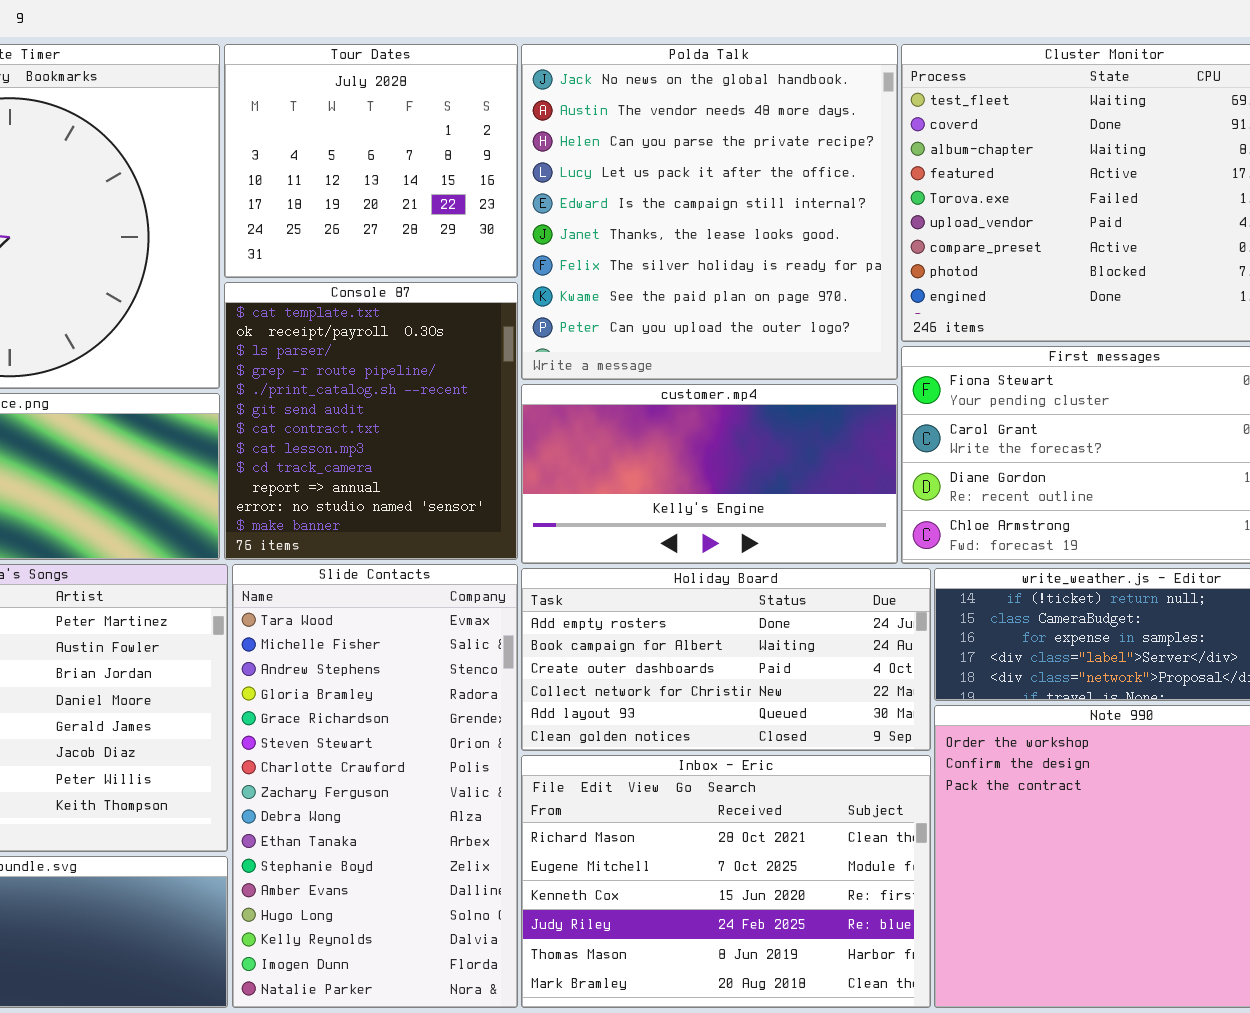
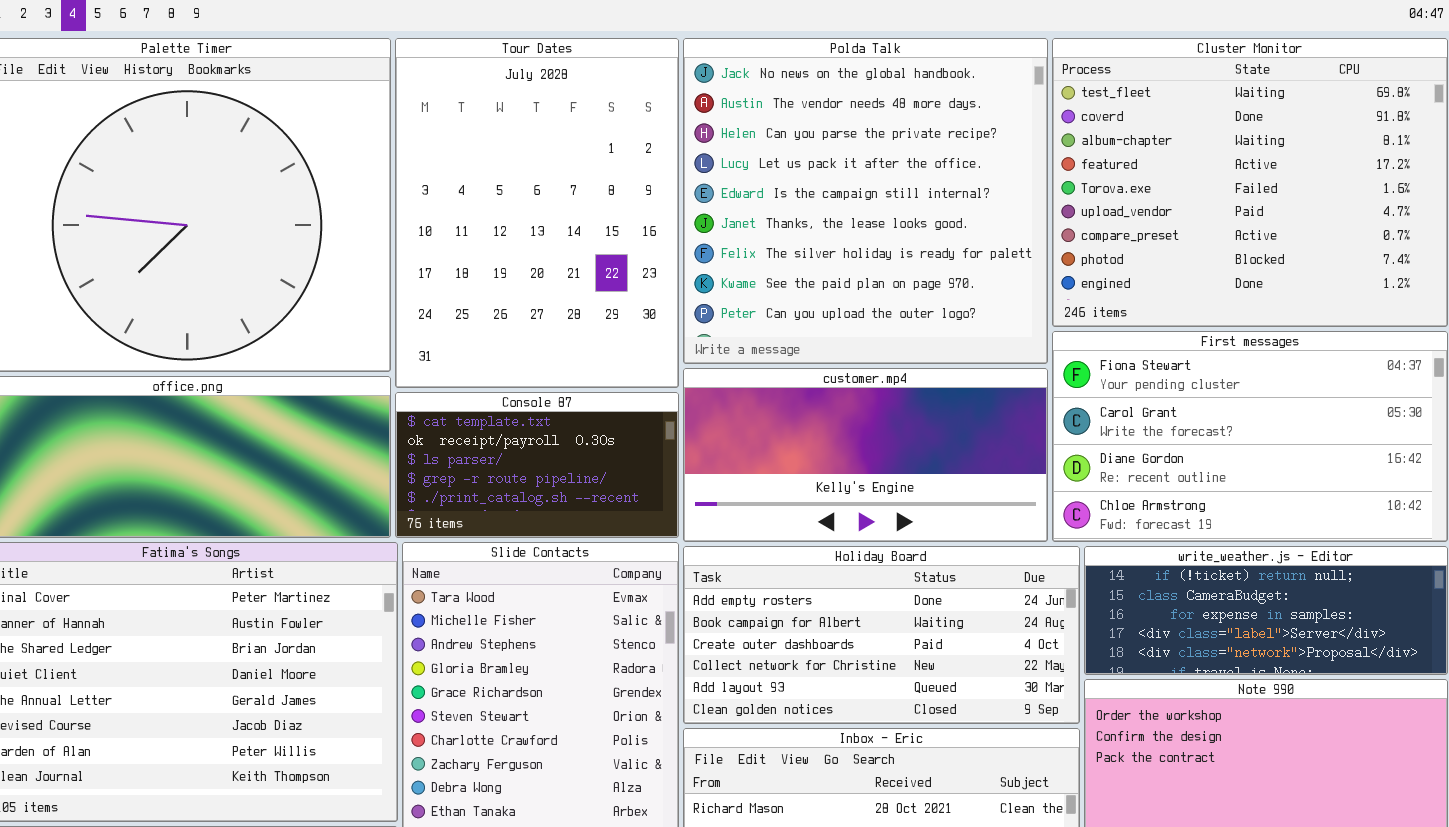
Tour Dates: [224,44,518,278] -> [395,38,679,388], resized
Console 87: [224,282,518,560] -> [395,392,679,538], resized

